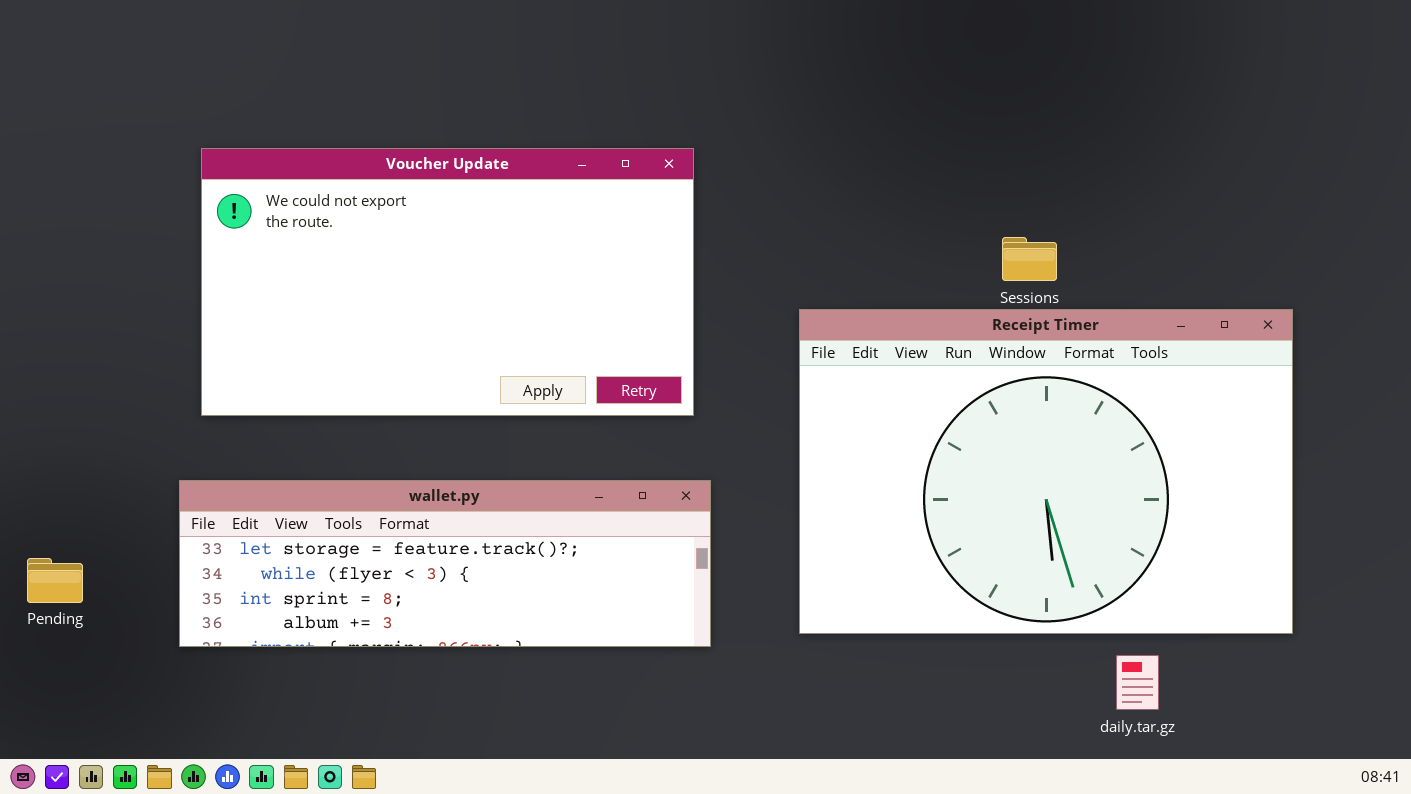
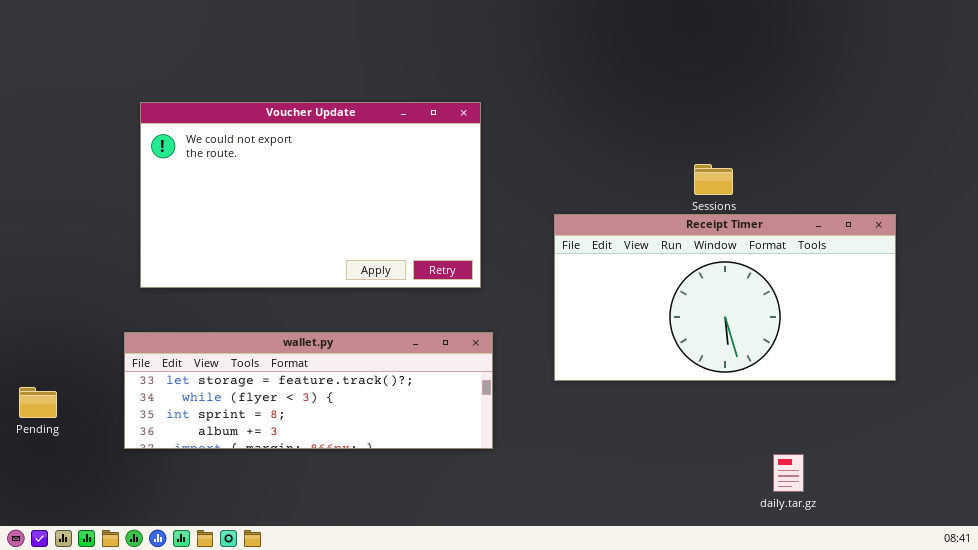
Receipt Timer: [799,309,1293,634] -> [554,214,896,381], resized

